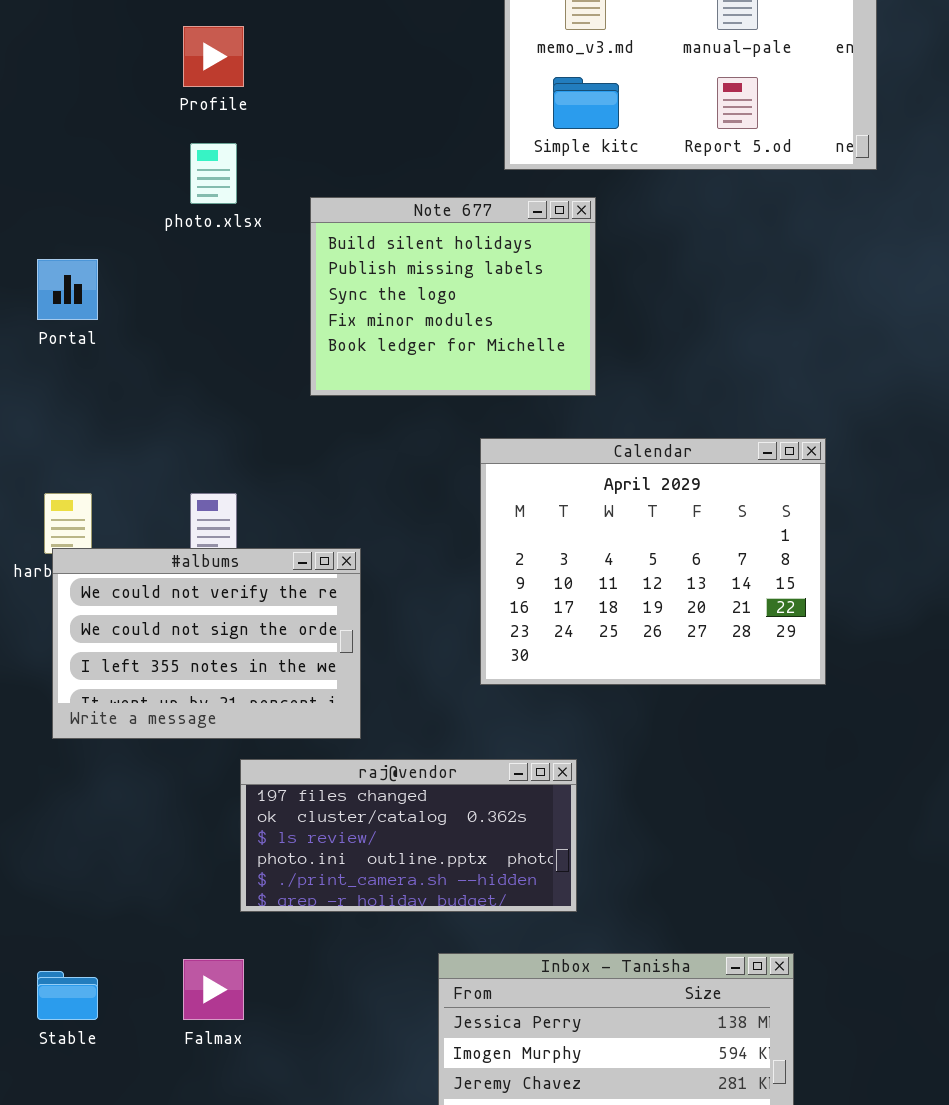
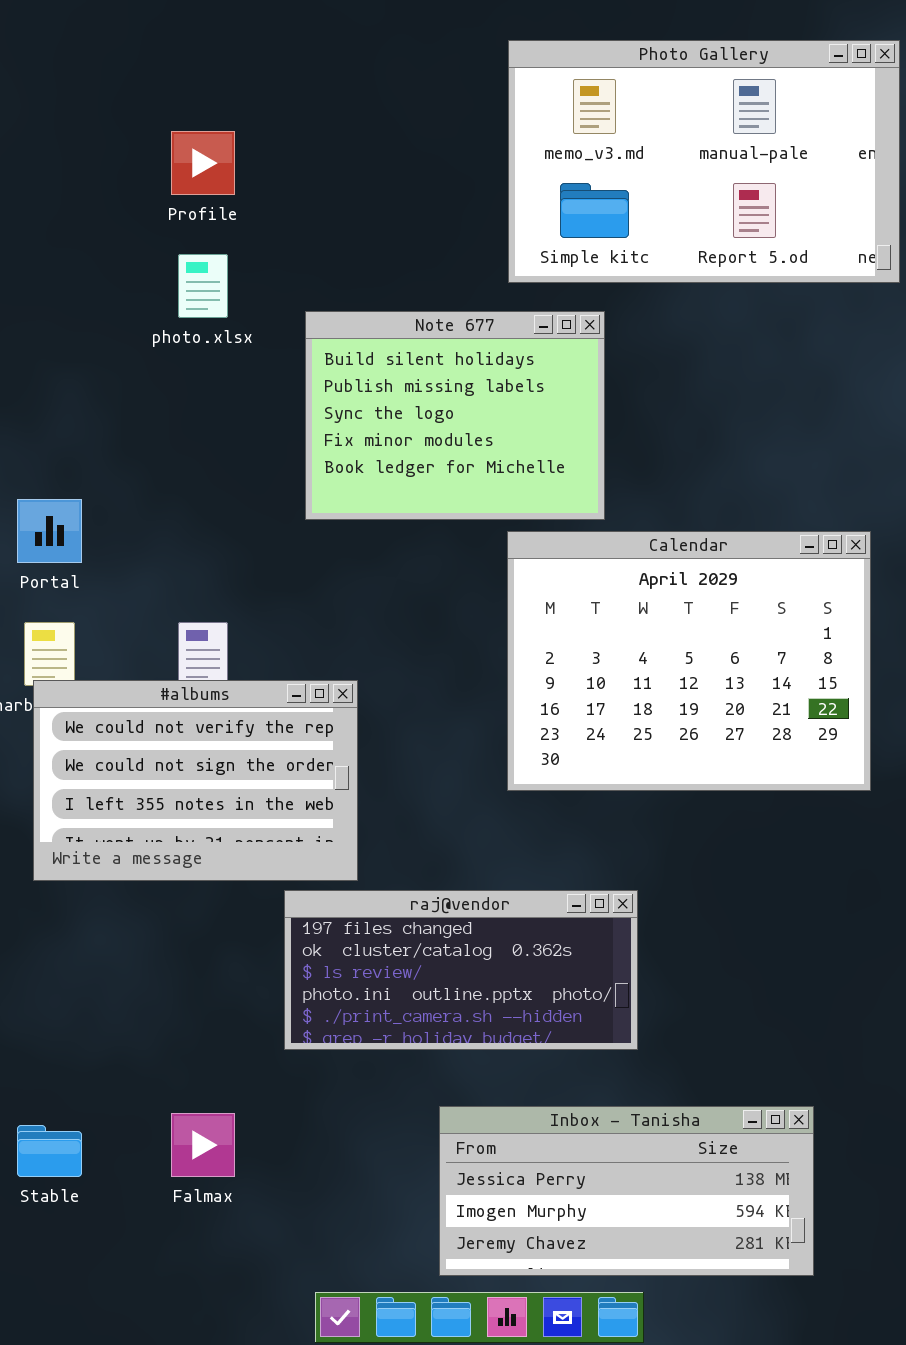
Portal: [37,259,98,320] -> [17,499,82,563], moved
Calendar: [480,438,826,685] -> [507,531,871,791], moved
raj@vendor: [240,759,577,912] -> [284,890,638,1050], moved

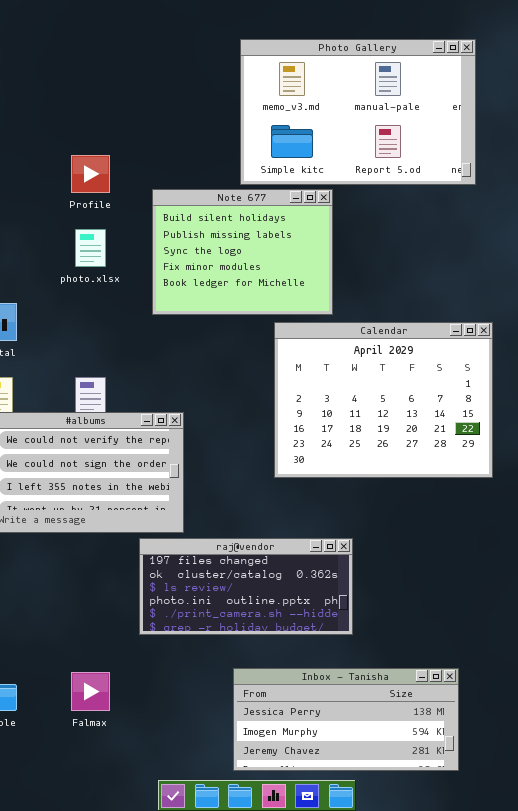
Photo Gallery: [508,40,900,283] -> [240,39,476,185], moved
Profile: [171,131,235,195] -> [71,155,110,193], moved
photo.xlsx: [178,254,228,318] -> [75,229,106,267], moved

